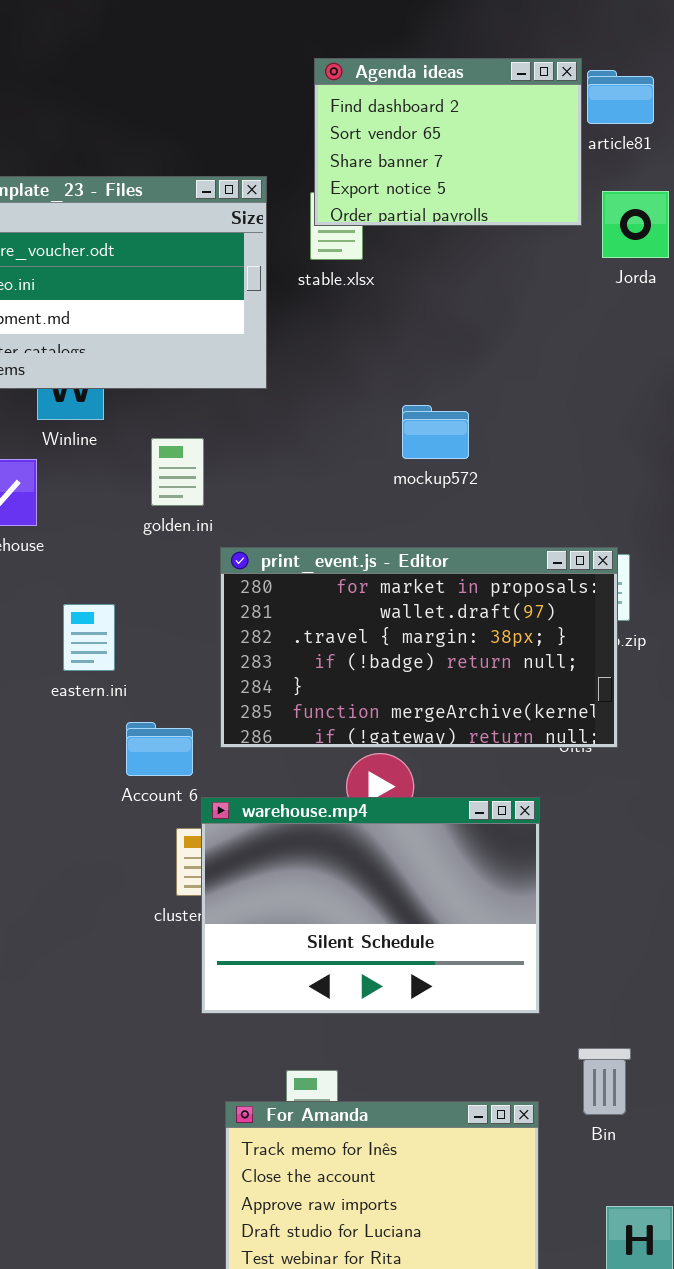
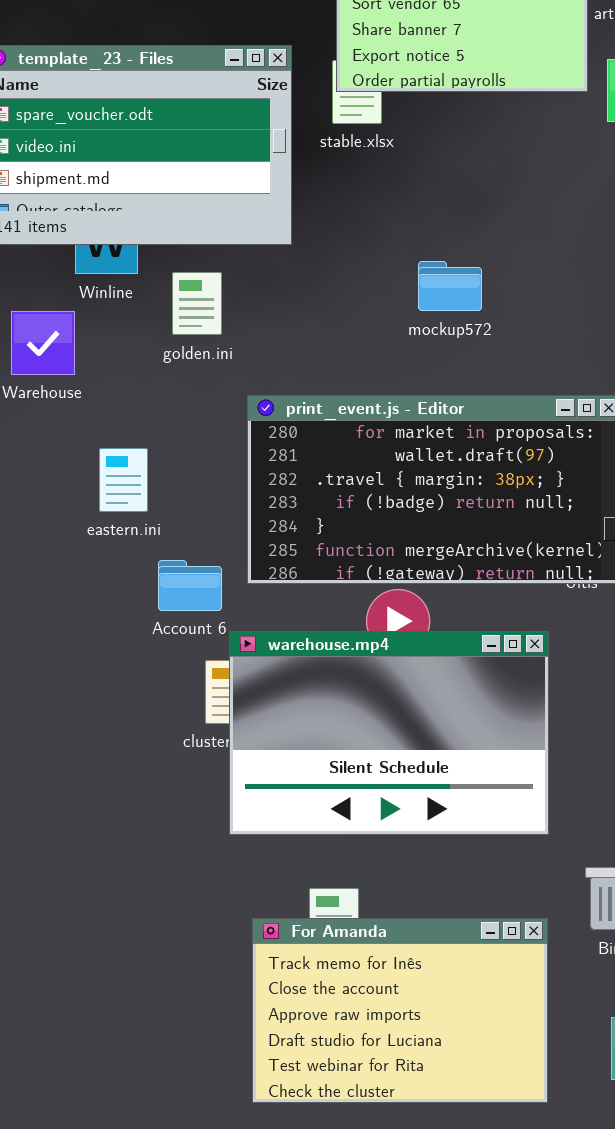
golden.ini: [151,438,204,506] -> [172,272,222,335], moved

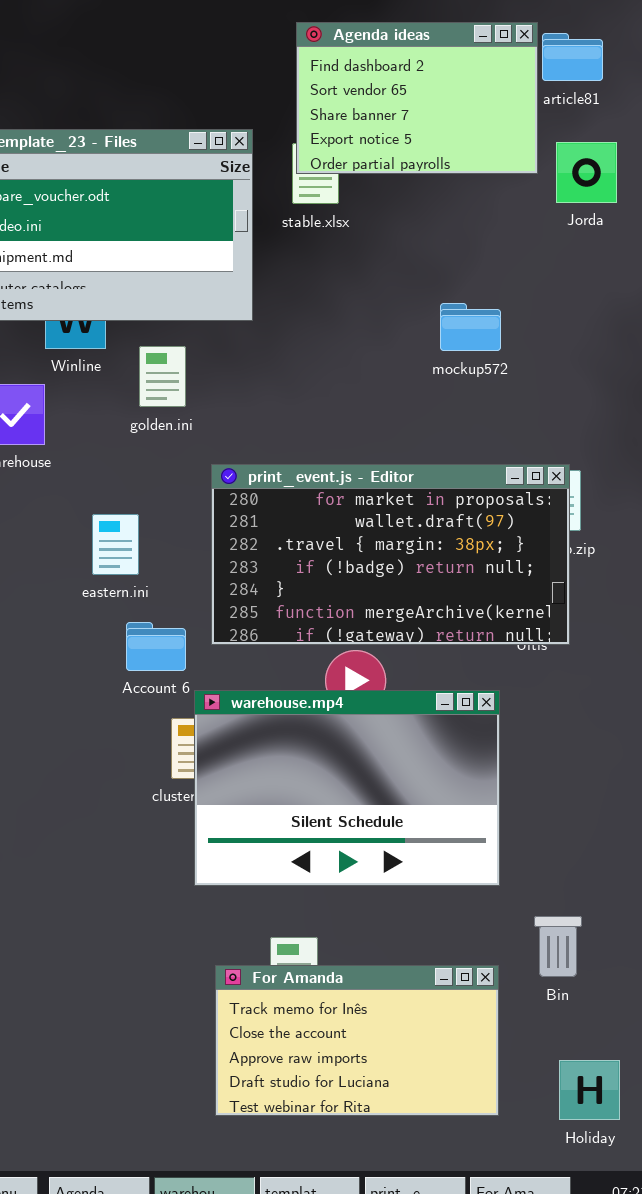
mockup572: [418,261,482,311] -> [440,303,501,351], moved
eastern.ini: [99,448,148,512] -> [92,514,139,575], moved
For Amanda: [252,918,548,1103] -> [215,965,499,1116], resized

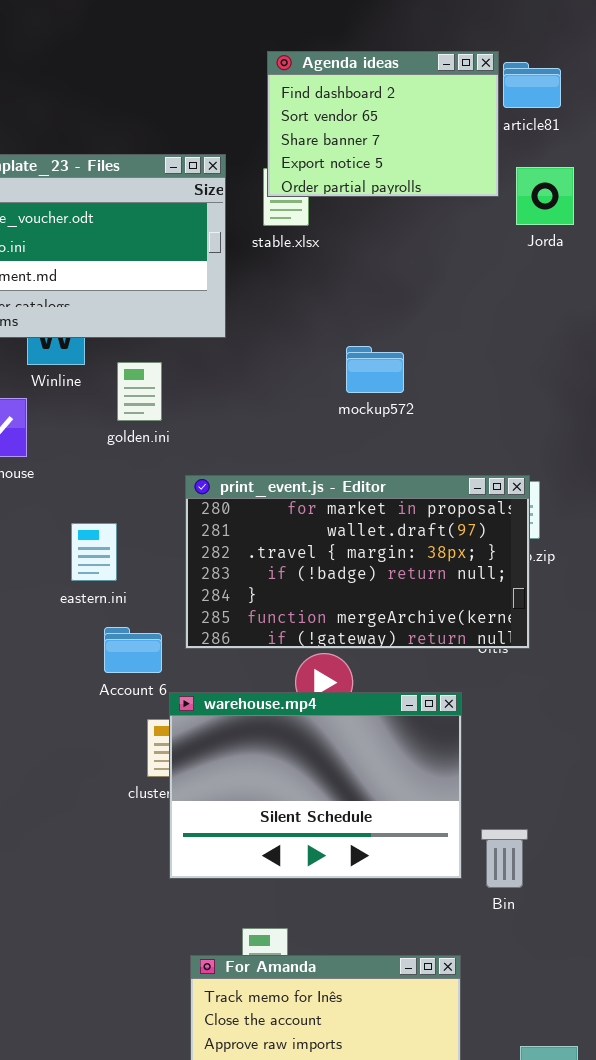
mockup572: [440,303,501,351] -> [346,346,404,393], moved
Bin: [534,916,582,977] -> [481,829,528,888], moved

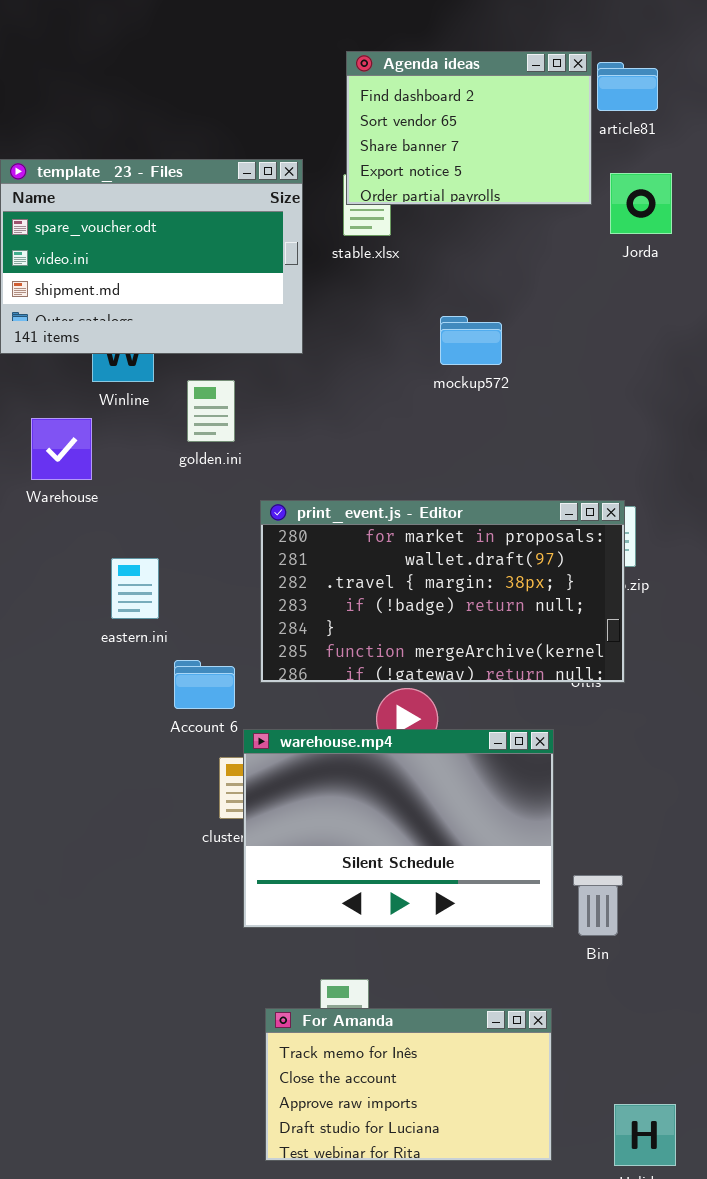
mockup572: [346,346,404,393] -> [440,316,502,365], moved
eastern.ini: [71,523,117,581] -> [111,558,159,619], moved

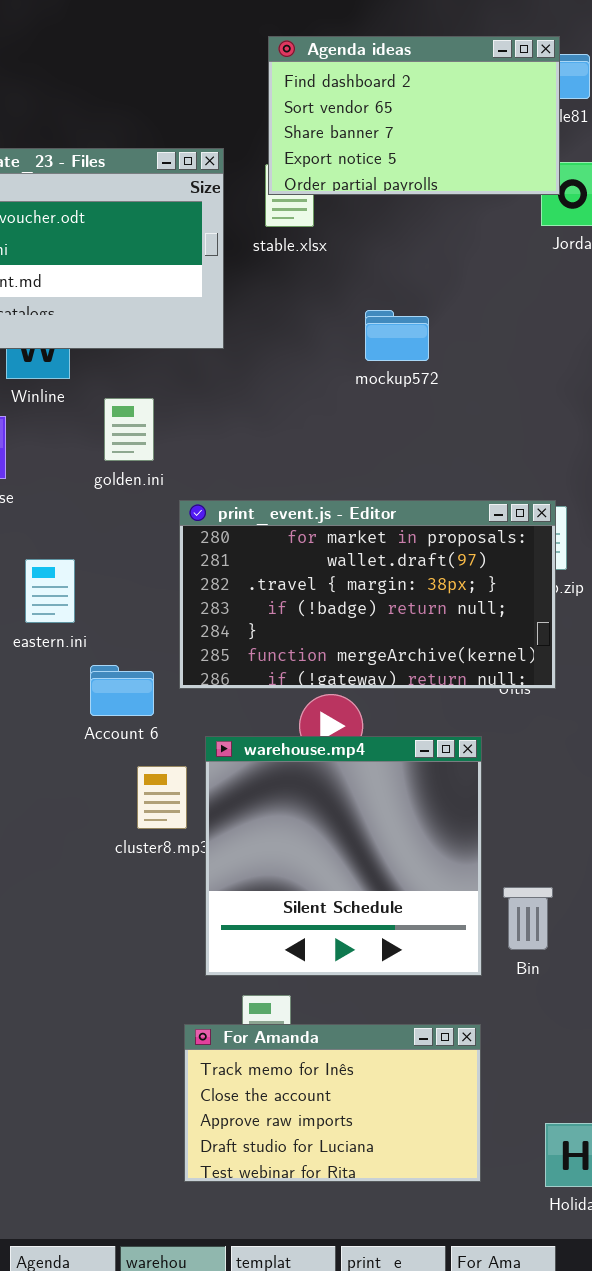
Agenda ideas: [346,51,592,205] -> [268,36,560,195], resized
golden.ini: [187,380,235,442] -> [104,398,154,461], moved
warehouse.mp4: [243,729,554,928] -> [205,736,482,976], resized

